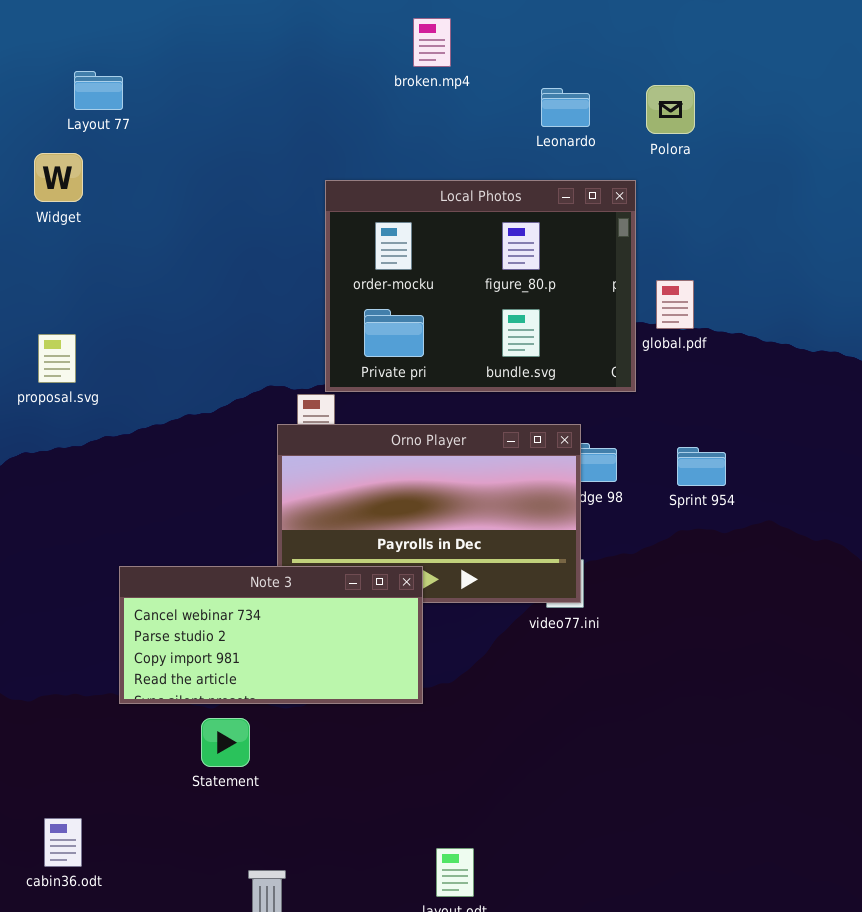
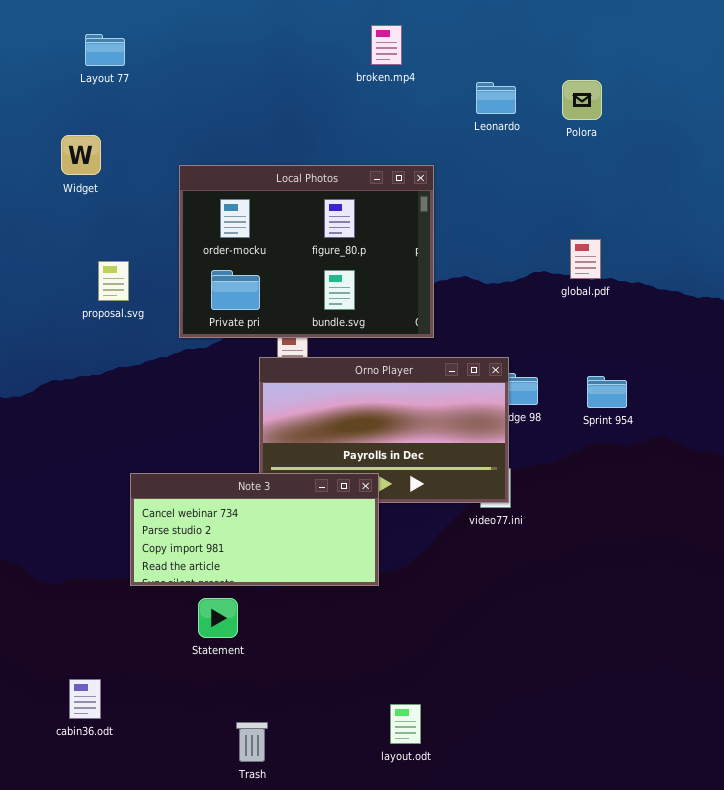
Layout 77: [74,71,123,110] -> [85,34,125,66], moved
Local Photos: [325,180,636,392] -> [179,165,434,338], moved
proposal.svg: [38,334,76,383] -> [98,261,129,301], moved

